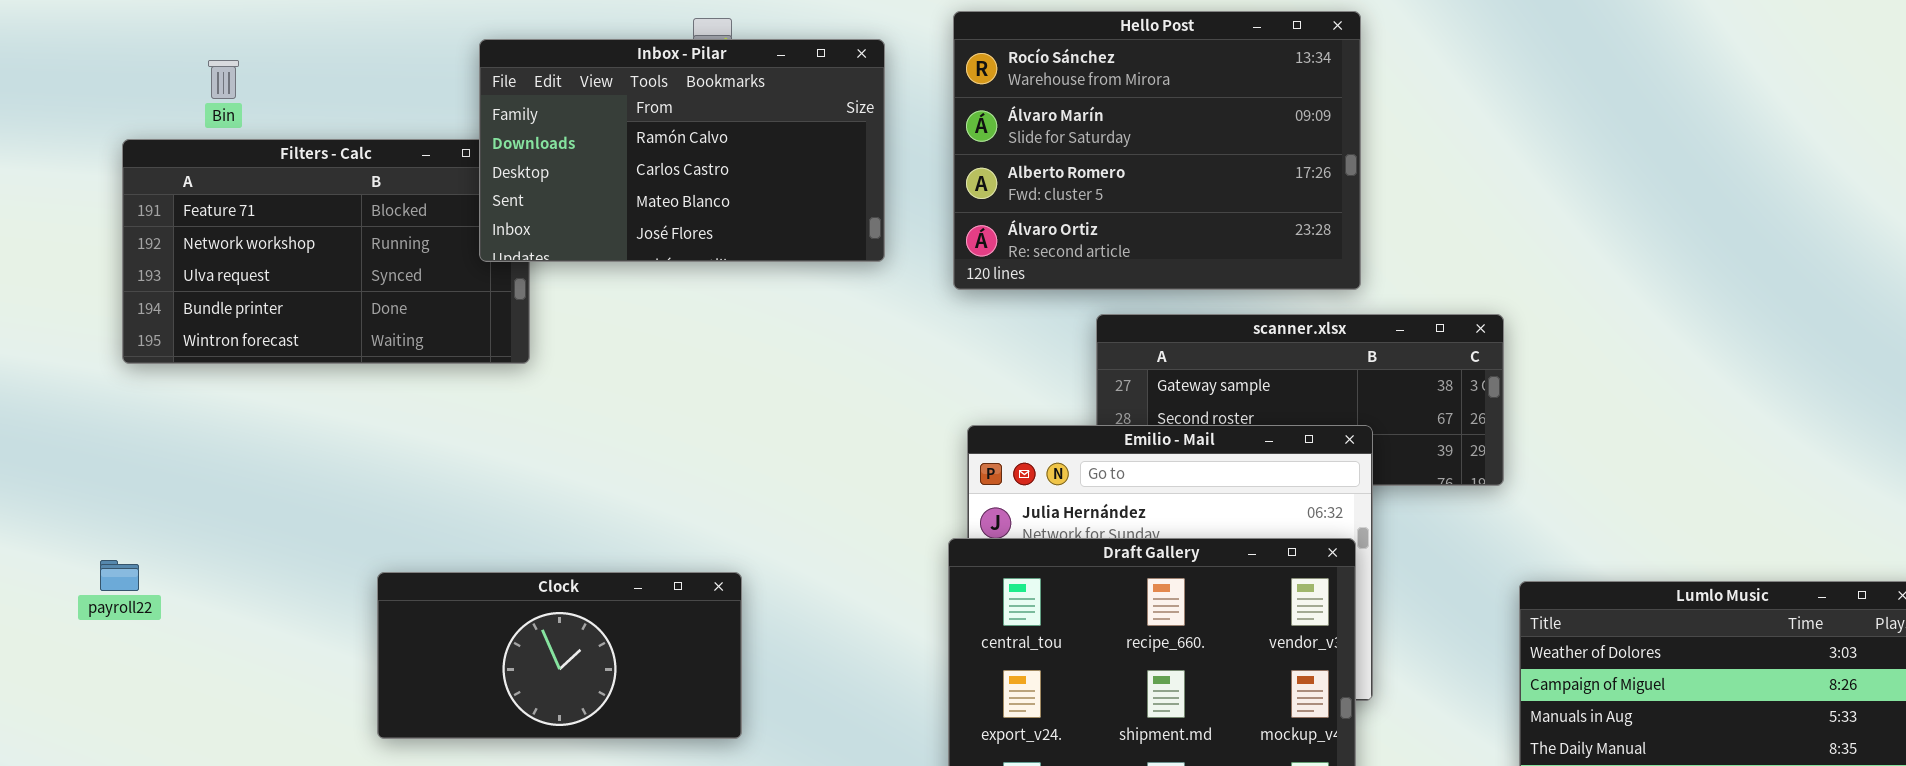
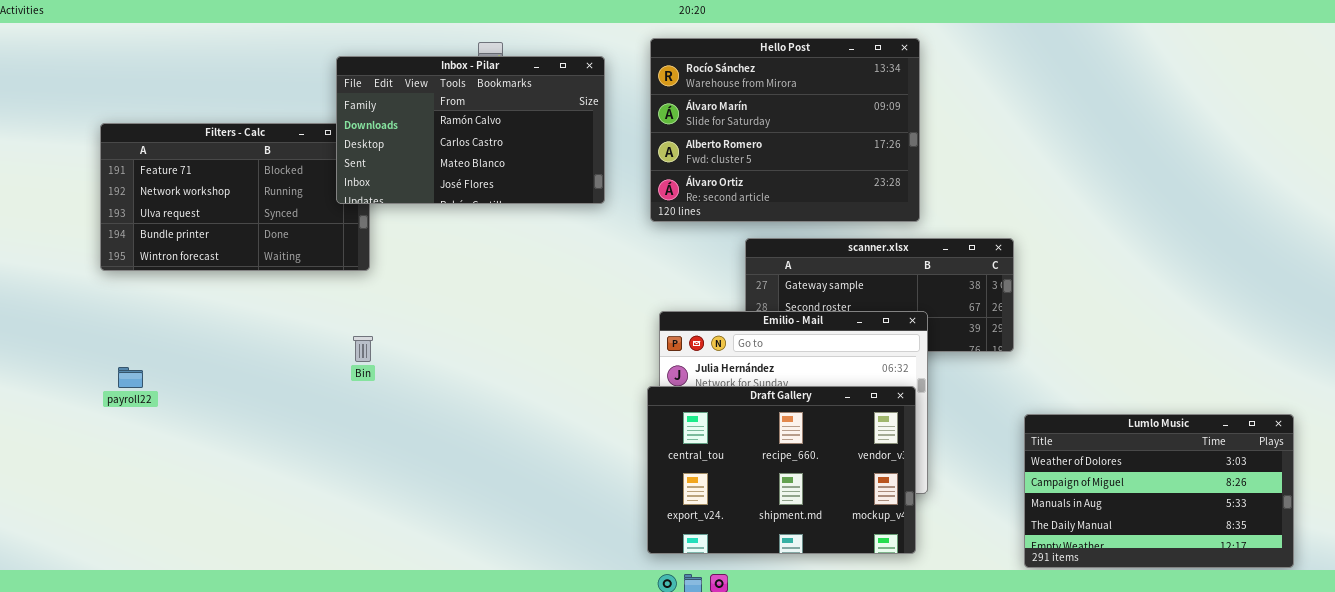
Bin: [208,60,239,99] -> [353,336,373,362], moved
payroll22: [100,560,139,591] -> [118,367,143,388], moved
Clock: [377,572,742,739] -> none, closed

